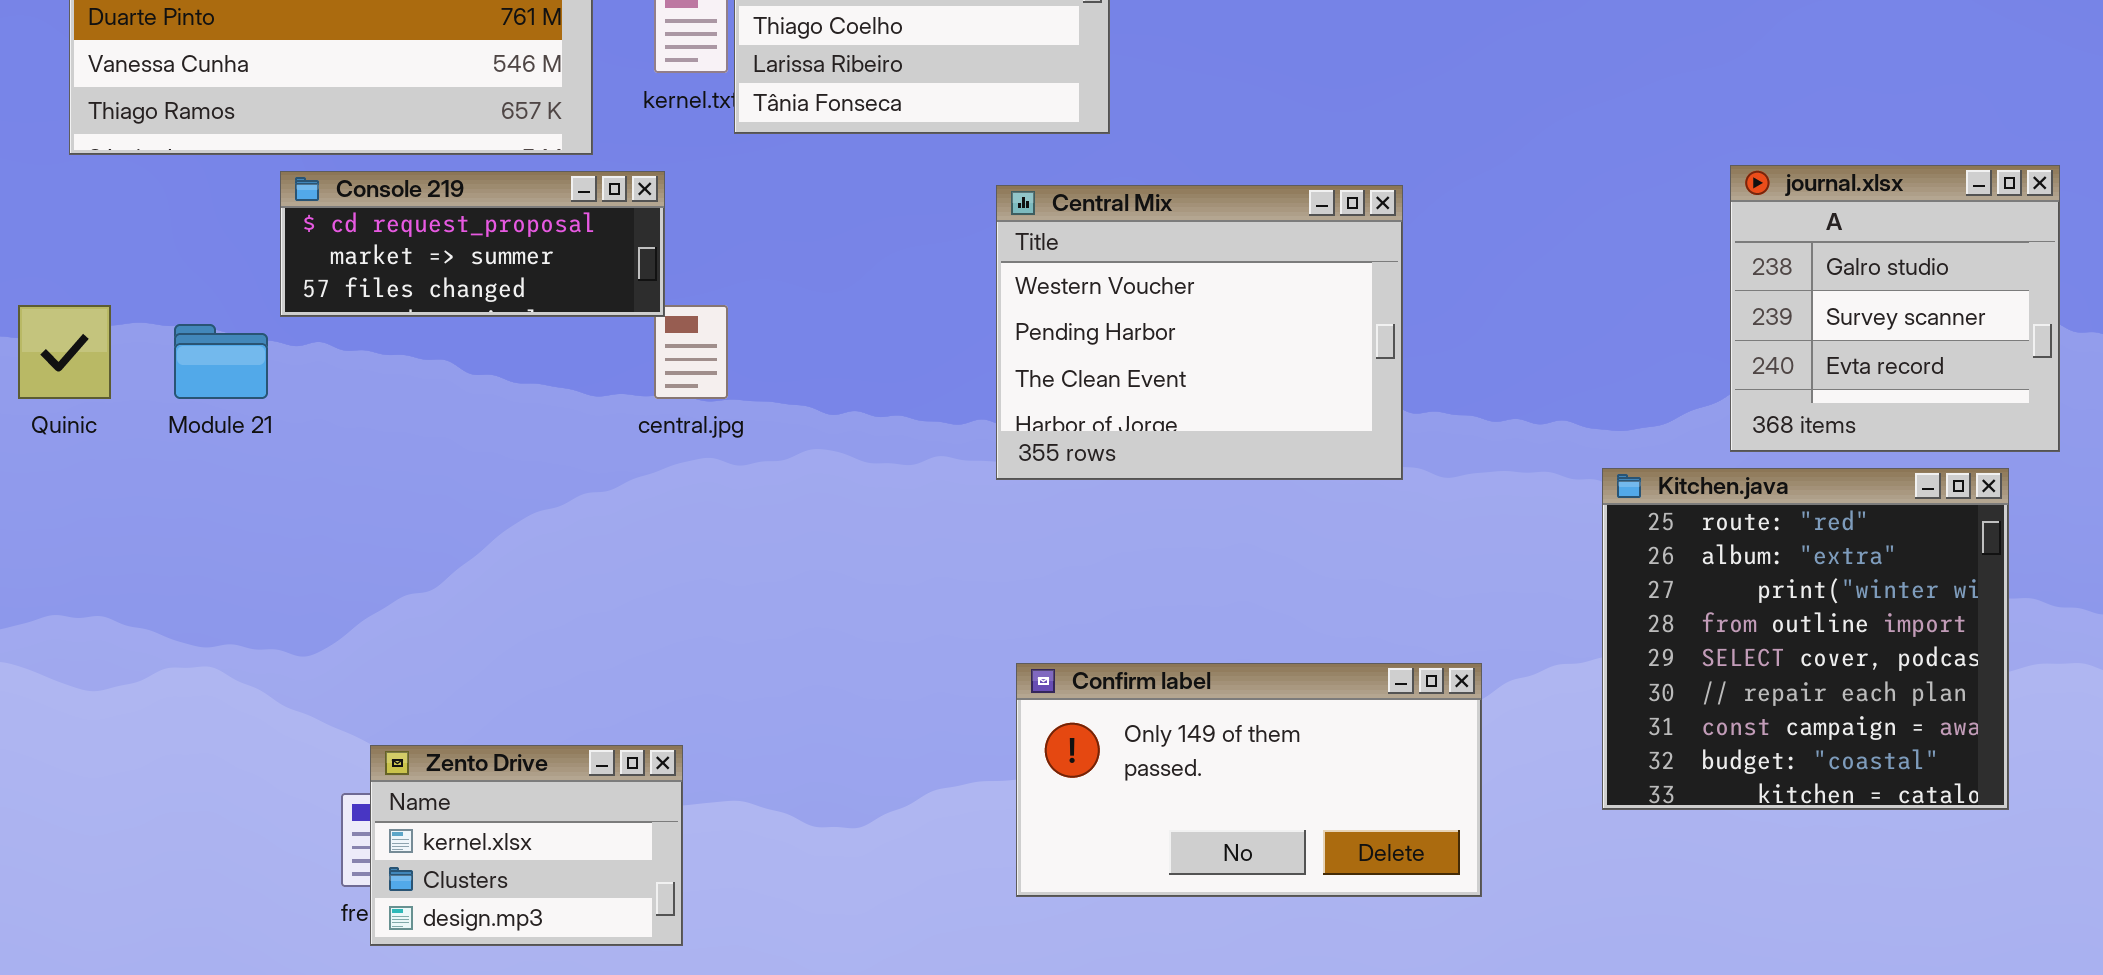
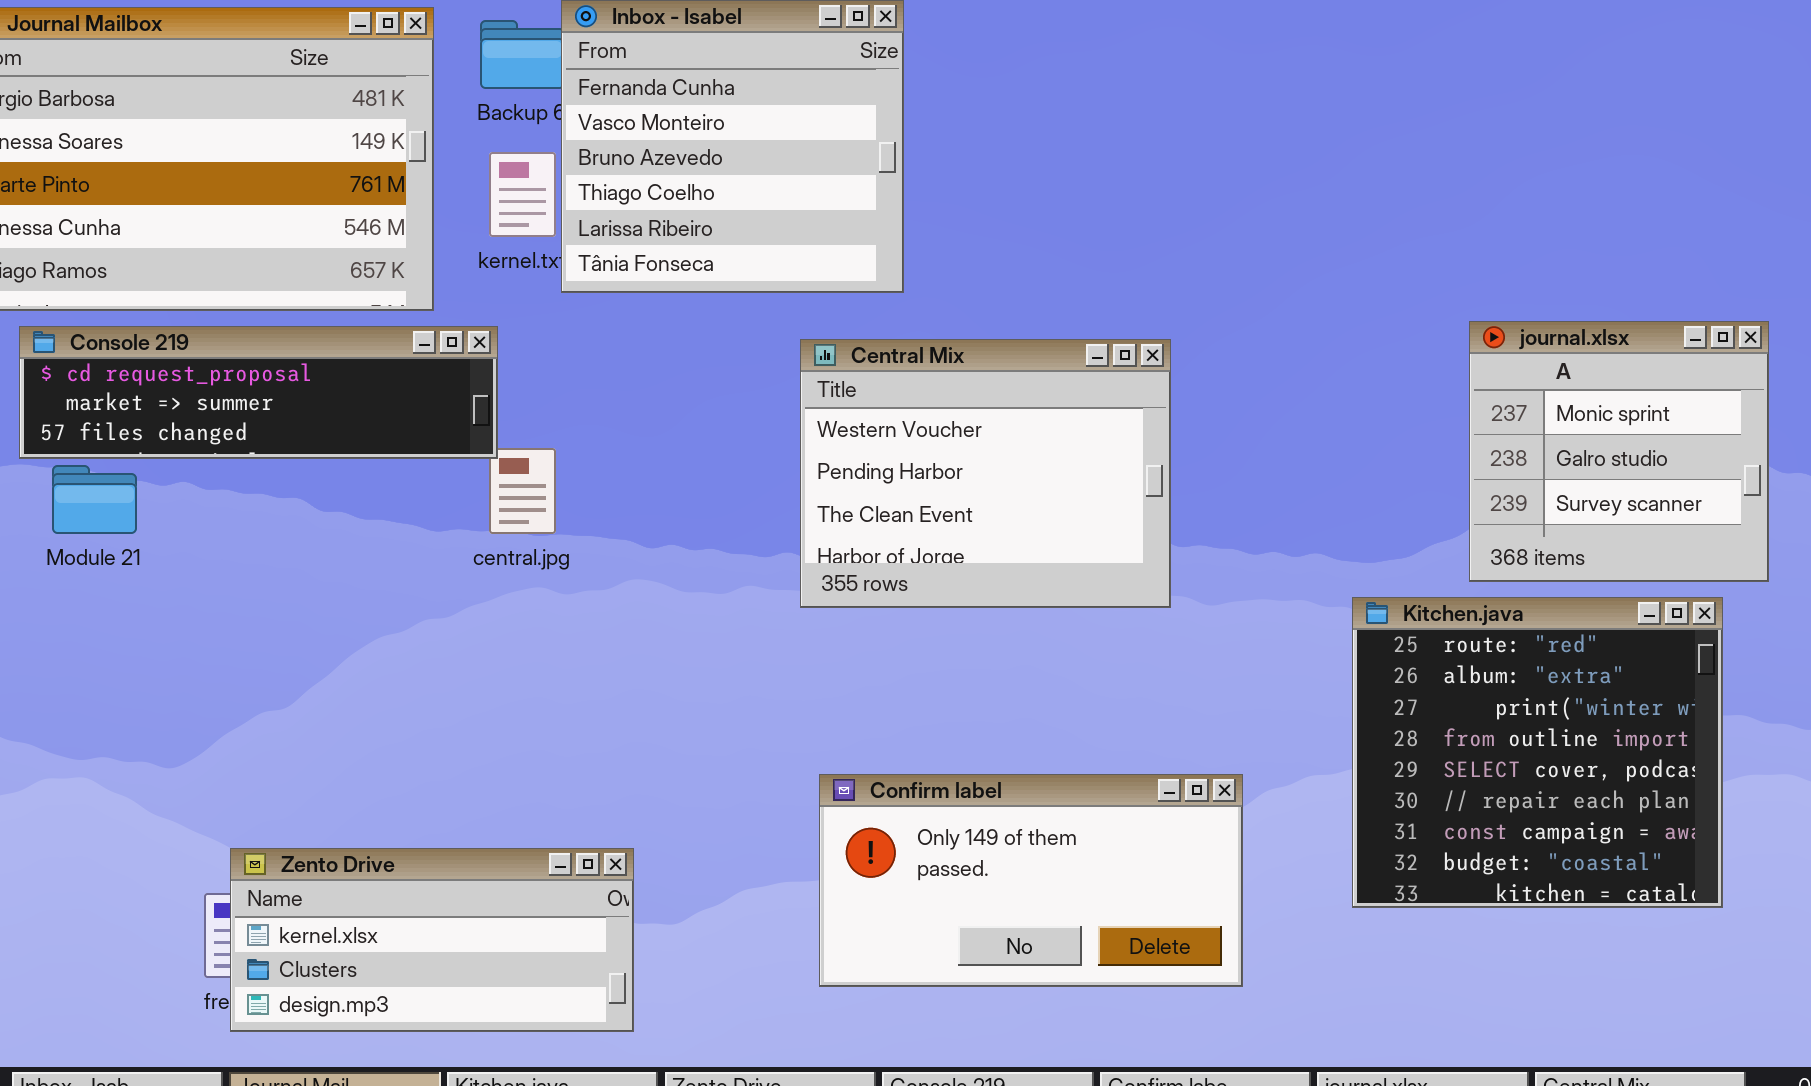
journal.xlsx: [1730,165,2060,452] -> [1469,321,1769,582], scrolled up 1 row
Console 219: [280,171,665,317] -> [19,326,498,459], resized
Zento Drive: [370,745,683,946] -> [230,848,634,1032], resized

